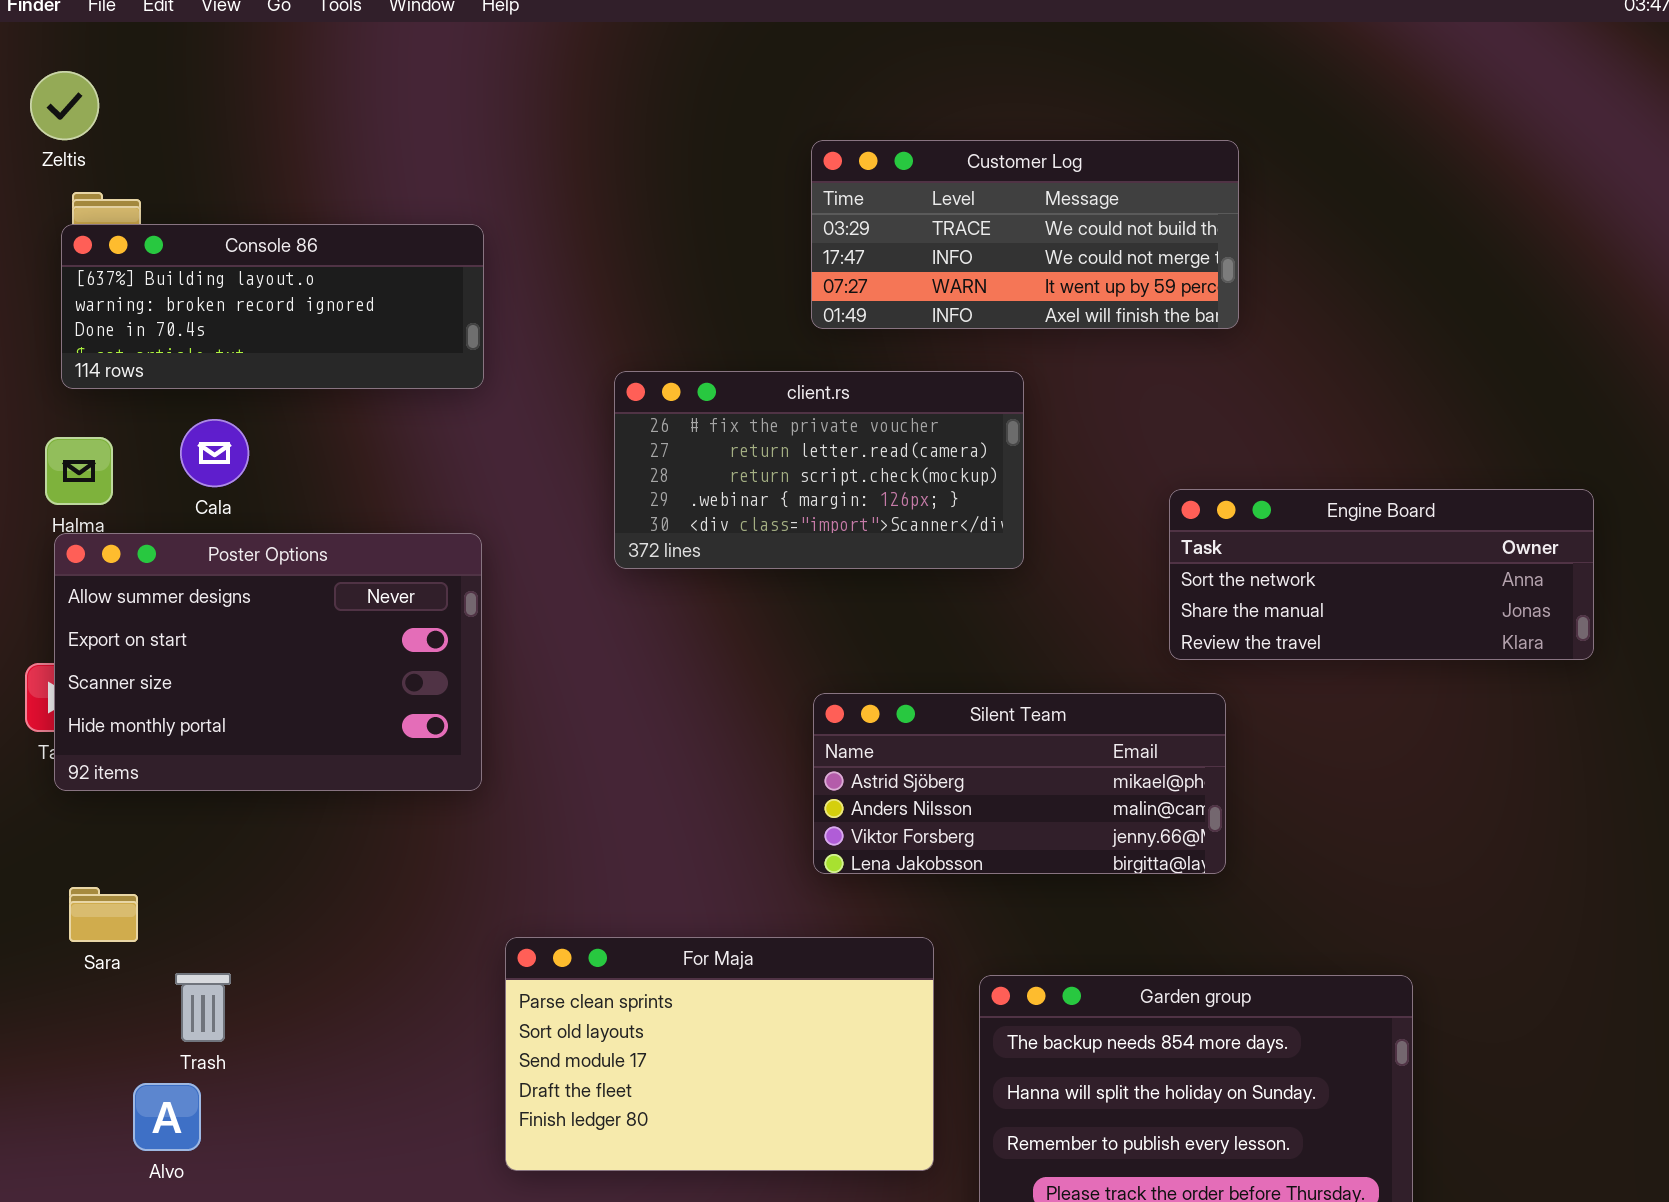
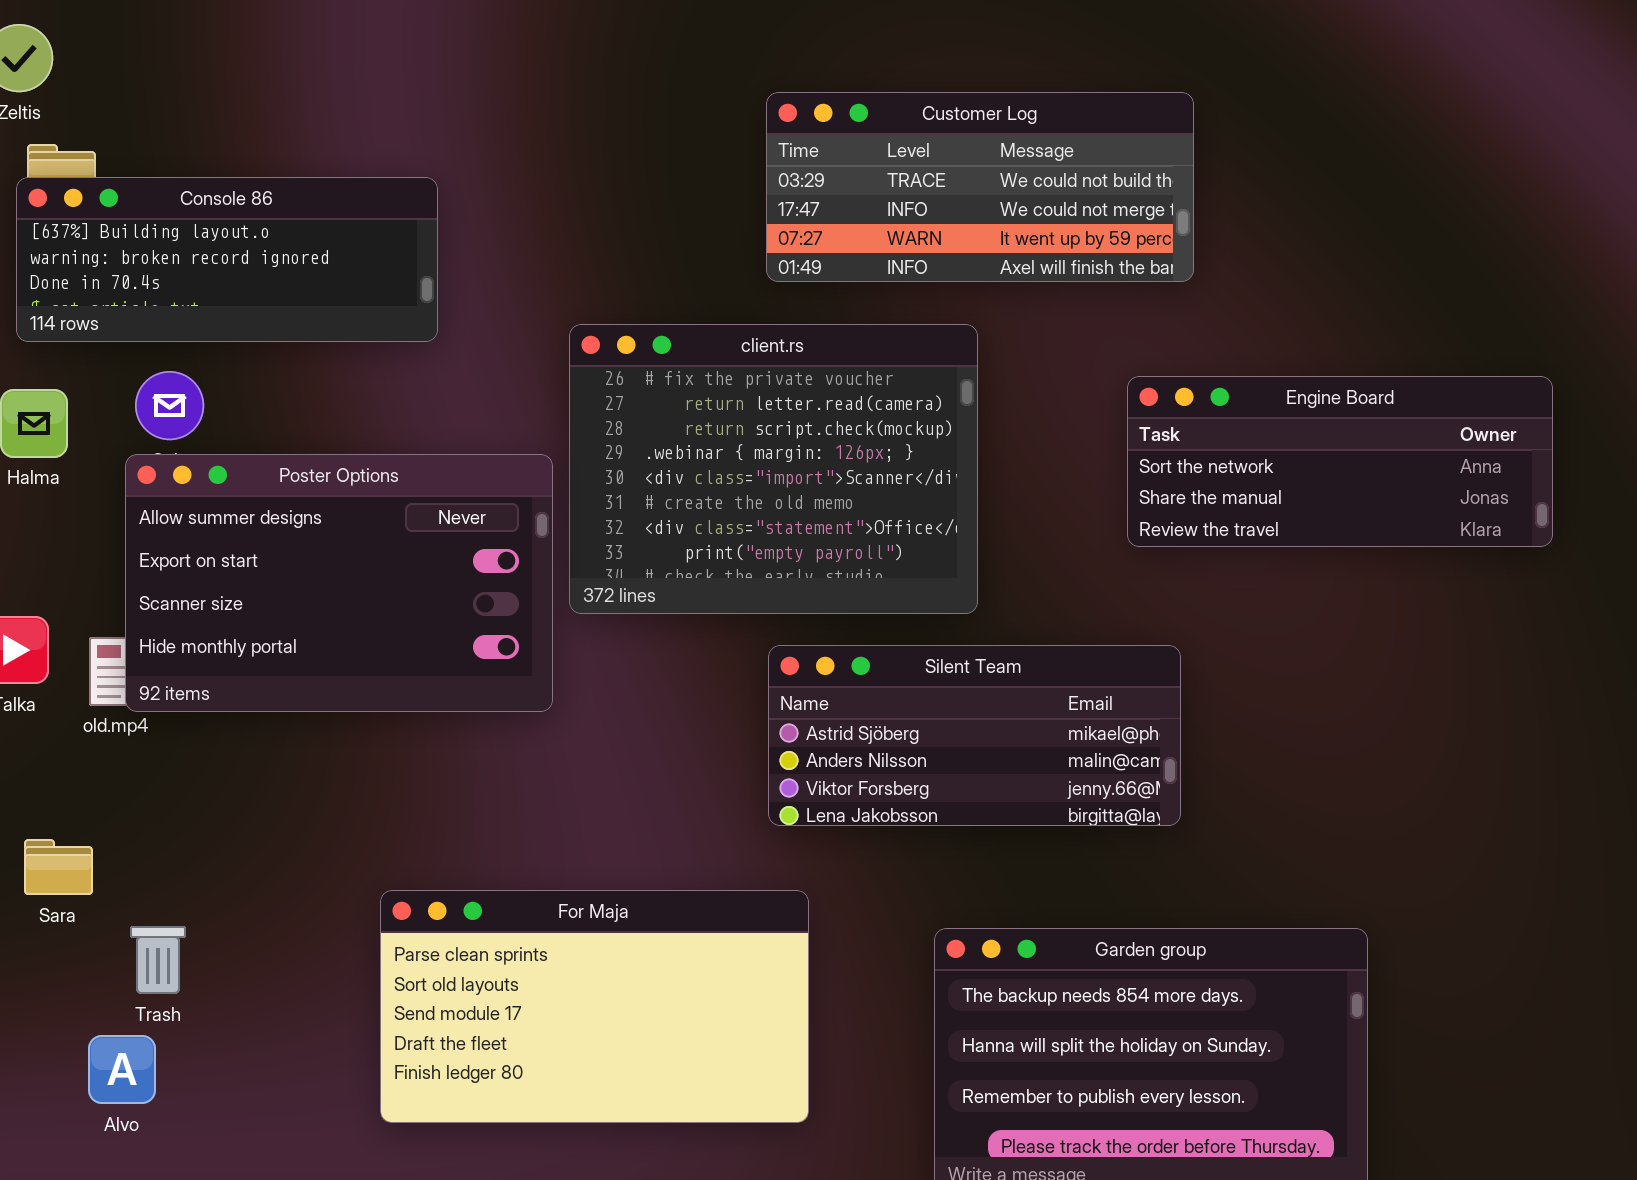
client.rs: [614,371,1024,569] -> [569,324,978,614], resized
Engine Board: [1169,489,1594,660] -> [1127,376,1553,547], moved
Poster Options: [54,533,482,791] -> [125,454,553,712], moved
For Maja: [505,937,934,1171] -> [380,890,809,1123], moved

